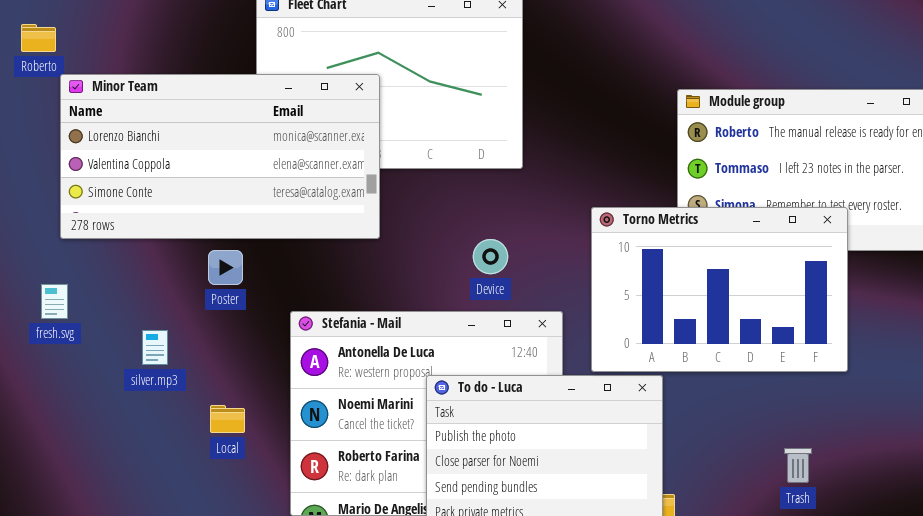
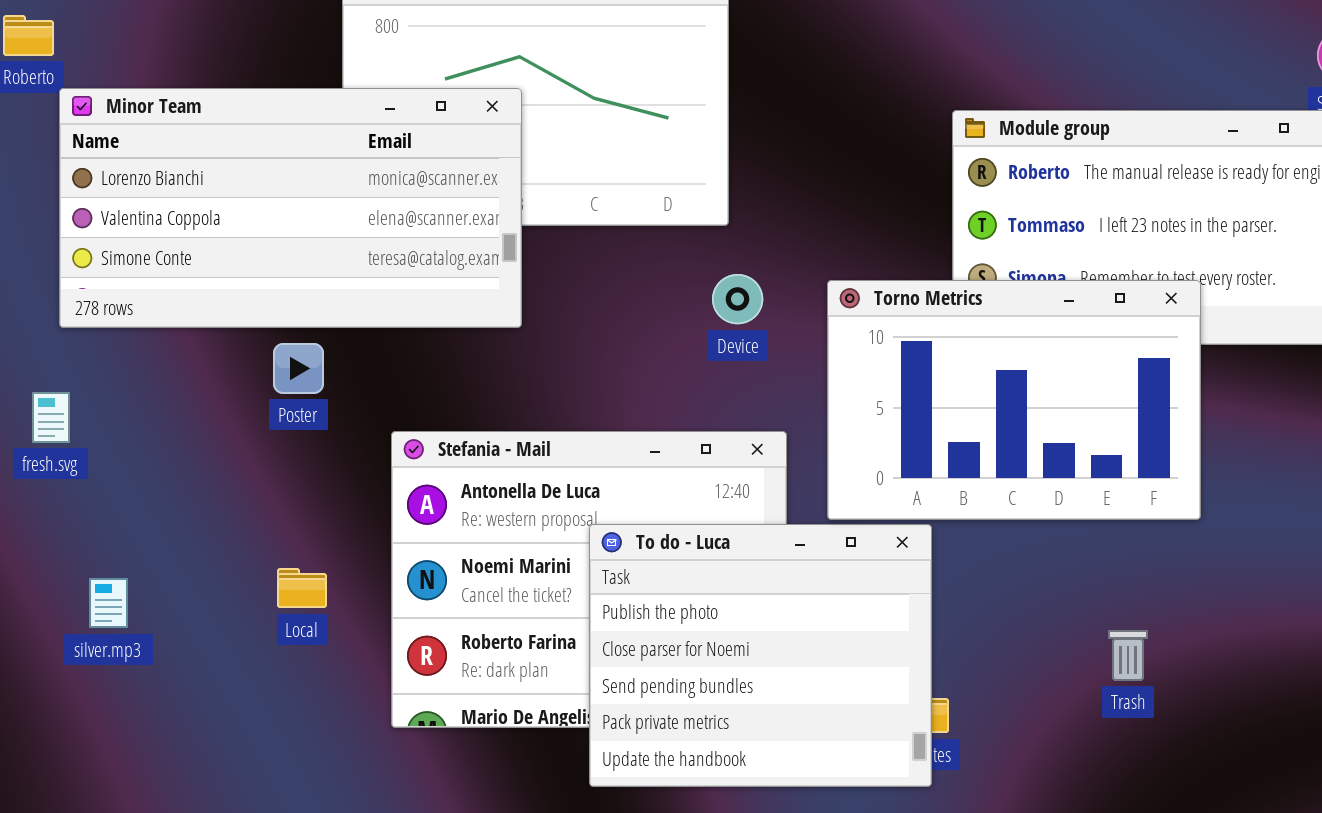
Device: [473,239,508,274] -> [712,274,763,324], moved
silver.mp3: [142,330,168,365] -> [89,578,128,628], moved

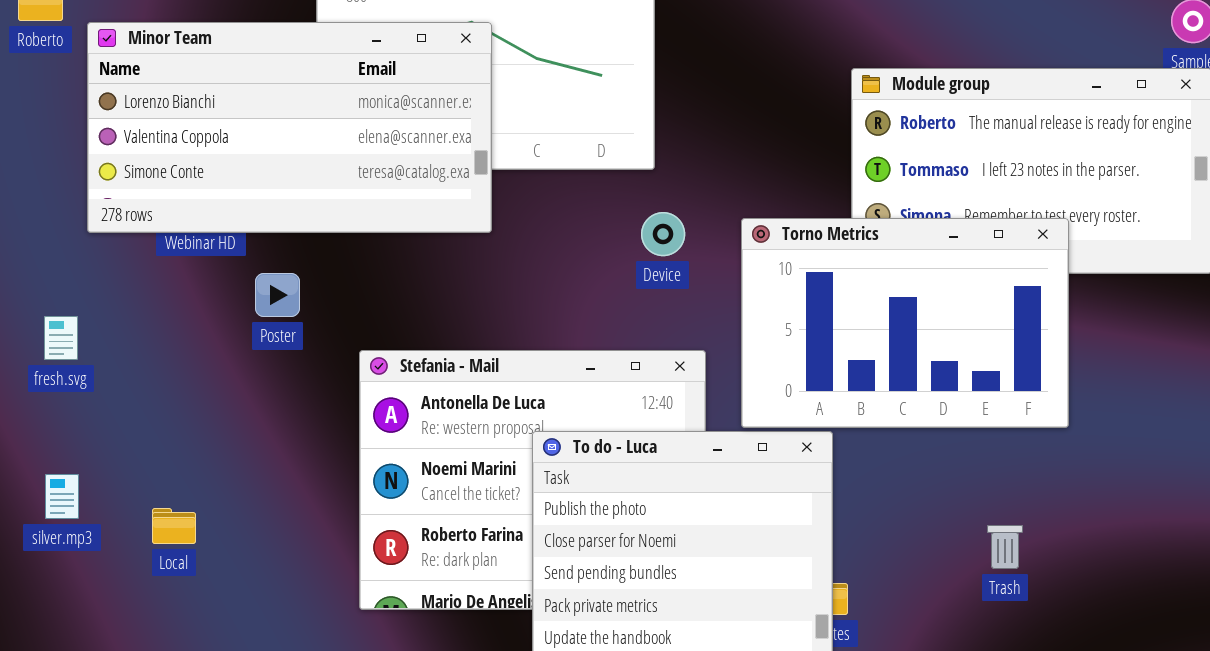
Minor Team: [59,88,522,328] -> [87,22,492,233], moved
Local: [277,568,327,608] -> [152,508,196,544], moved
silver.mp3: [89,578,128,628] -> [45,474,79,519], moved

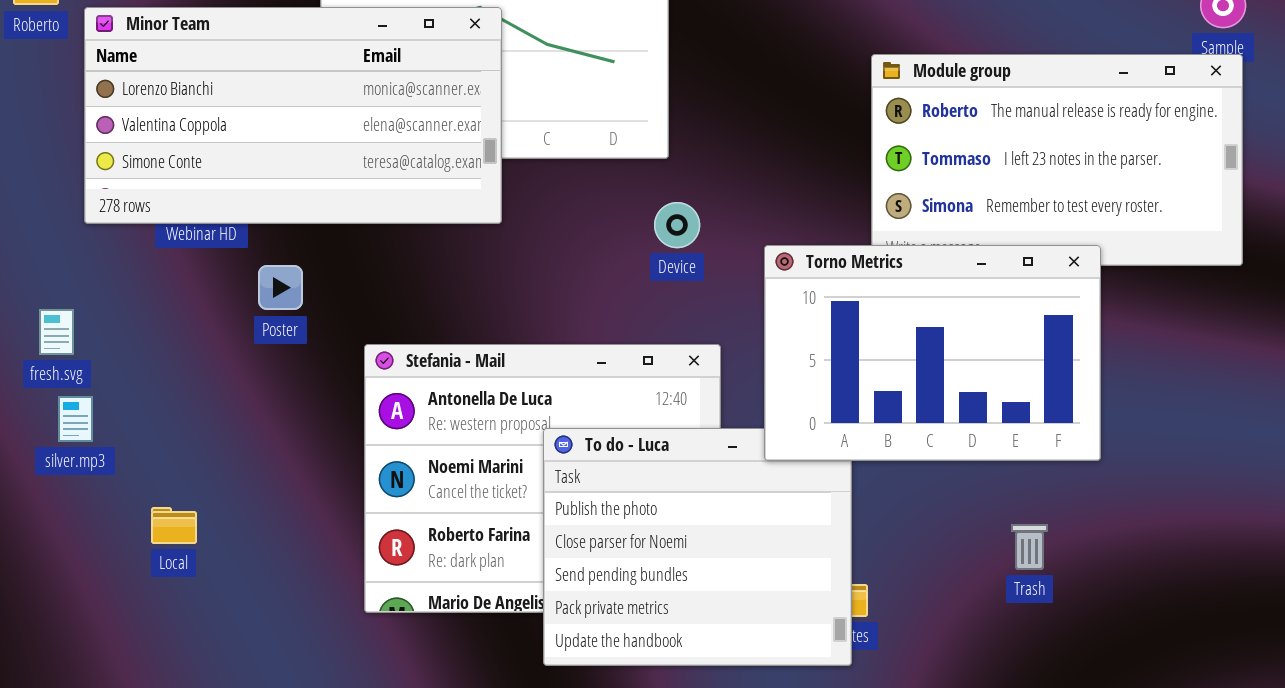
Torno Metrics: [741,218,1069,428] -> [764,245,1101,461], moved
silver.mp3: [45,474,79,519] -> [58,396,93,442], moved

